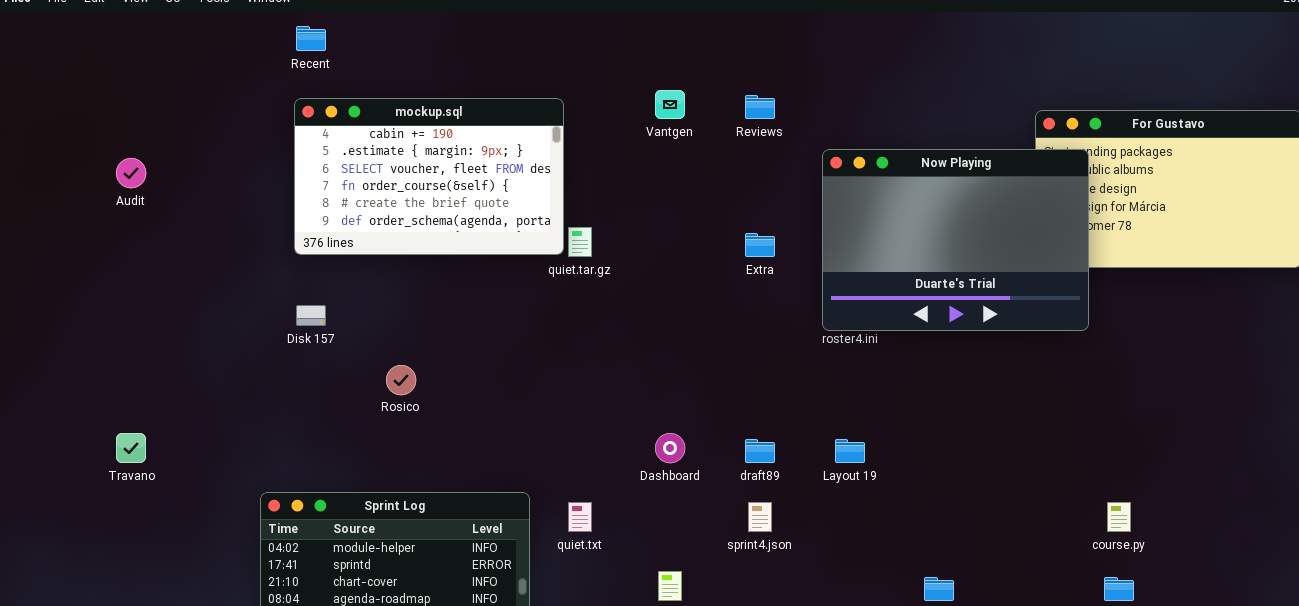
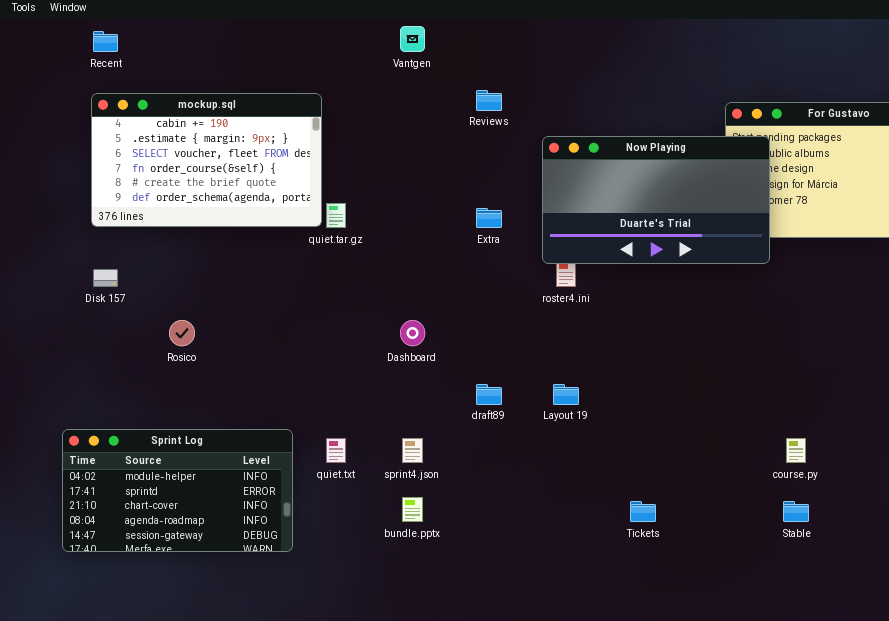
Vantgen: [655,90,685,119] -> [400,26,425,52], moved
Now Playing: [822,149,1089,331] -> [542,136,770,264], resized
Dashboard: [655,433,685,463] -> [400,320,425,346], moved
sprint4.json: [748,502,772,532] -> [402,438,423,463], moved

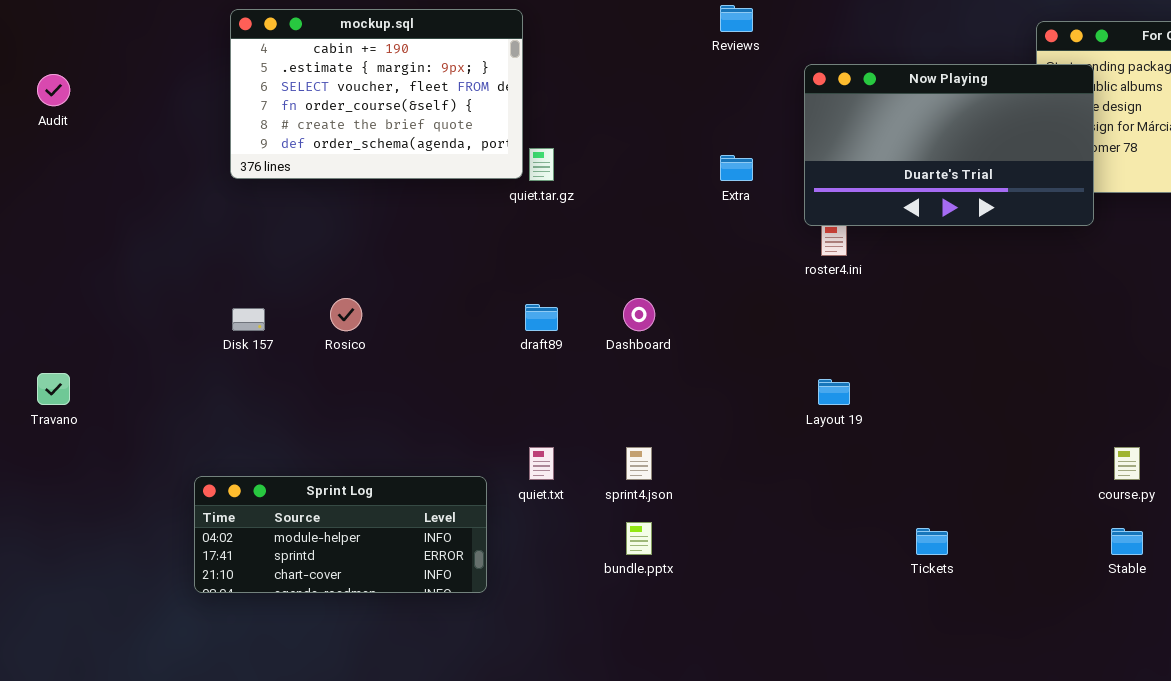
Disk 157: [93,269,118,287] -> [232,308,265,331], moved
draft89: [476,384,502,405] -> [525,304,558,331], moved
Sprint Log: [62,429,293,552] -> [194,476,487,593], resized

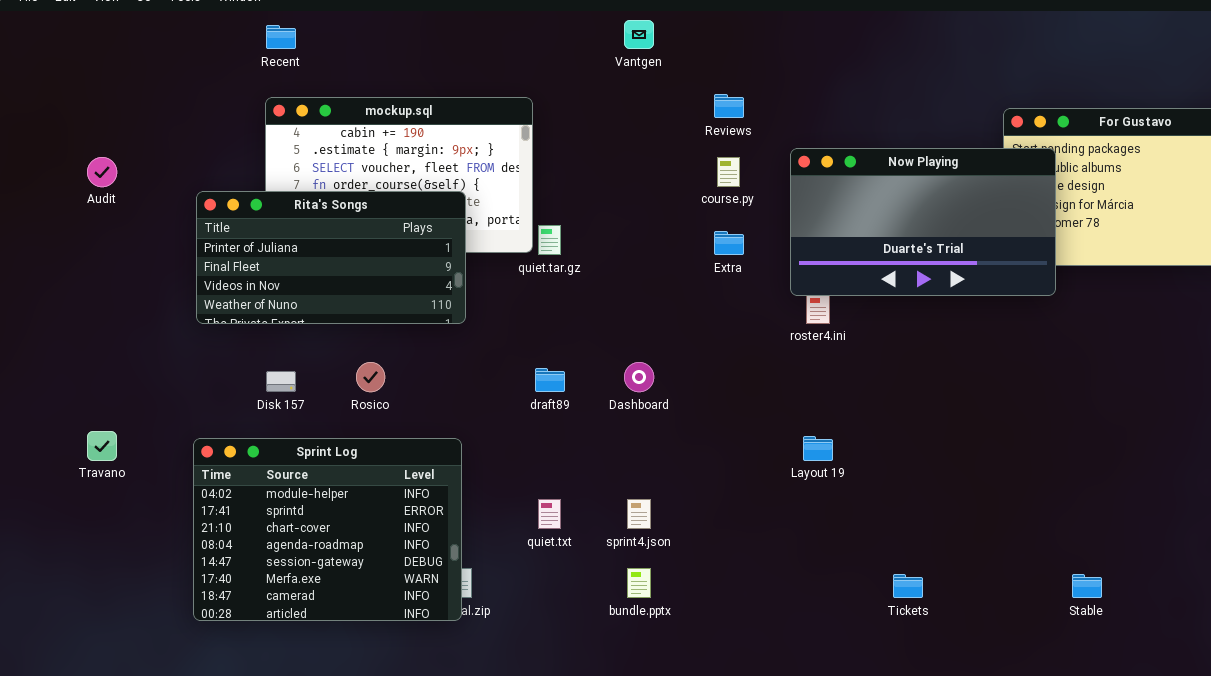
Rita's Songs: none -> [196,191,466,324], opened
course.py: [1114,447,1140,480] -> [717,157,740,187], moved
Sprint Log: [194,476,487,593] -> [193,438,462,621], moved, resized

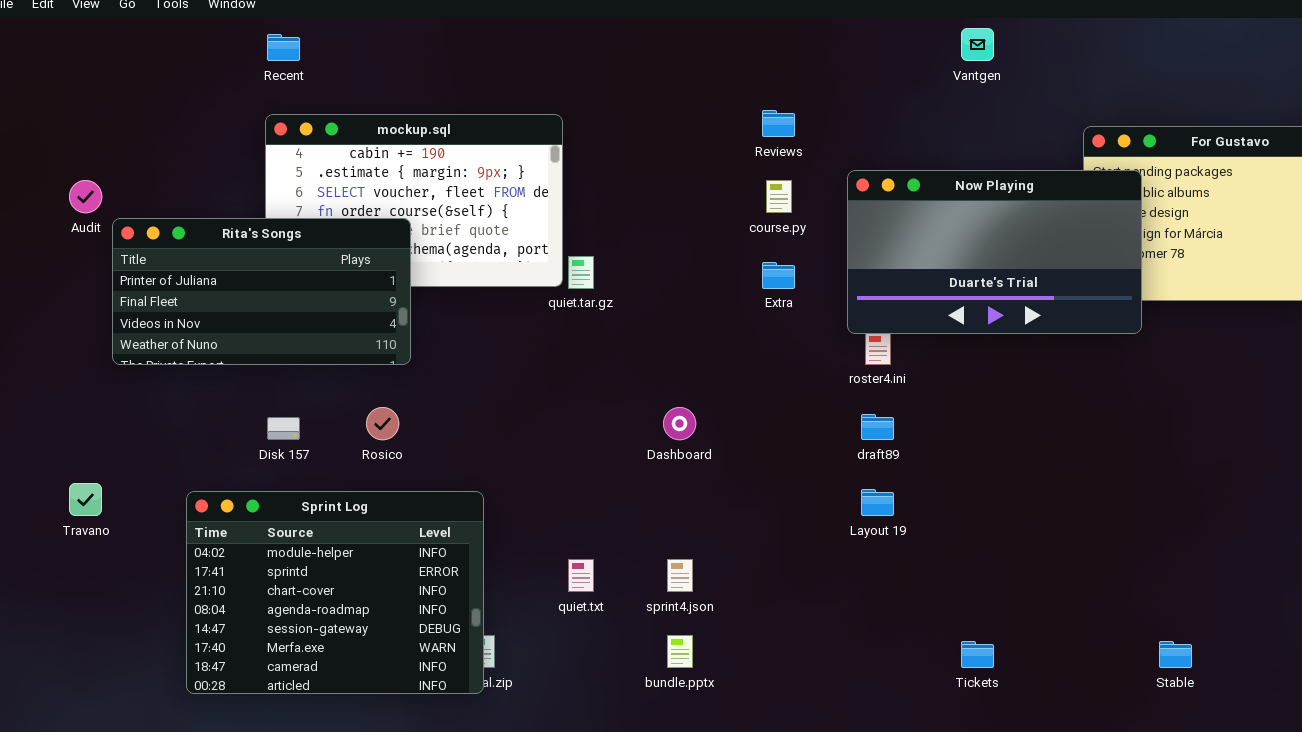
Vantgen: [624,20,654,49] -> [961,28,994,61], moved
Rita's Songs: [196,191,466,324] -> [112,218,411,365], moved
draft89: [535,368,565,392] -> [861,414,894,440], moved

